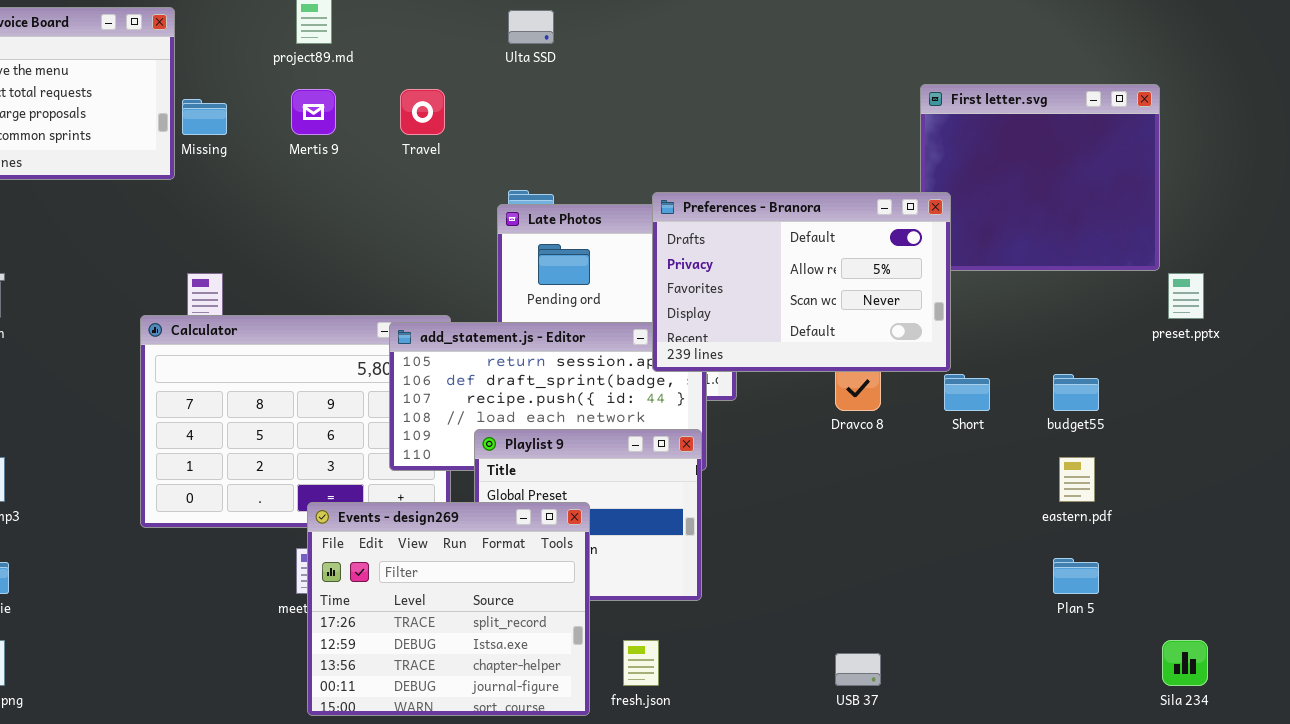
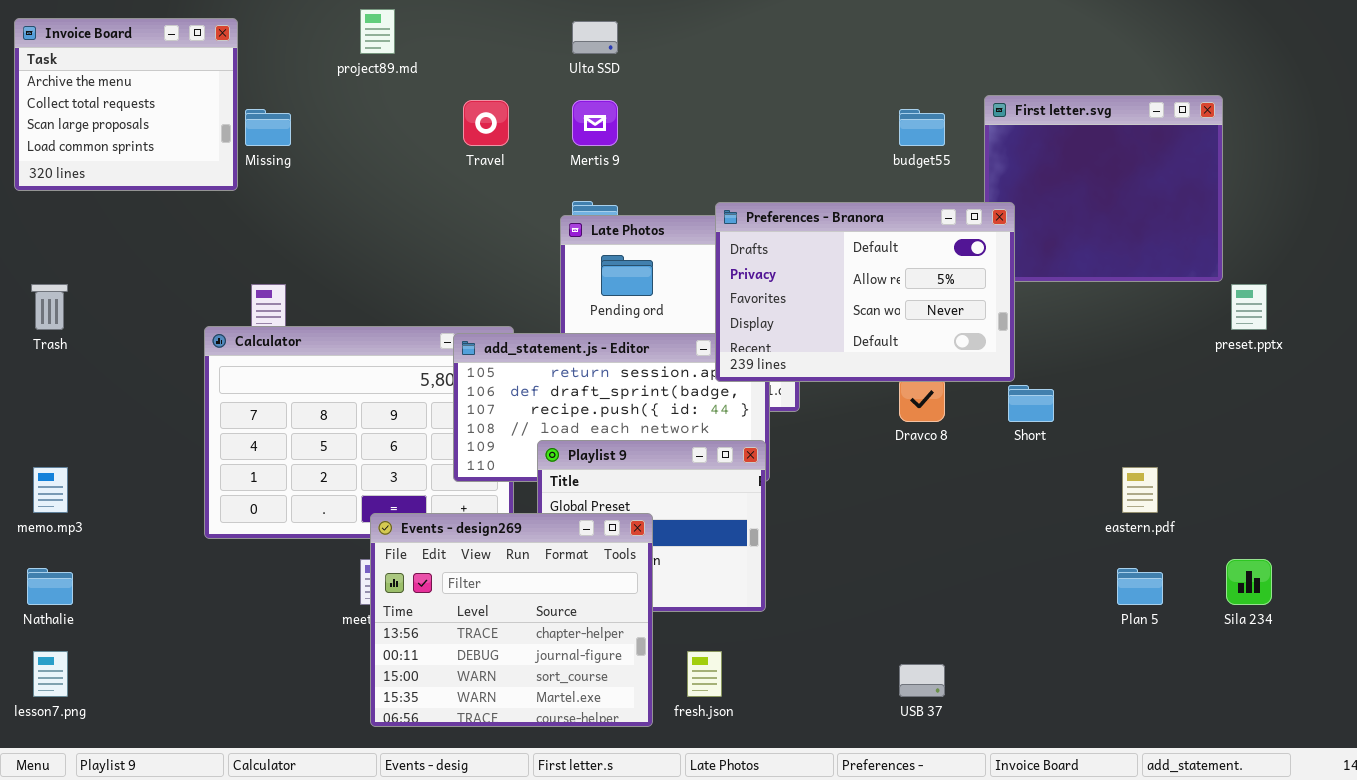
Mertis 9: [291,89,336,135] -> [572,100,618,146], moved
budget55: [1053,374,1099,411] -> [899,109,945,146], moved
Events - design269: [307,502,590,716] -> [370,513,653,727], scrolled down 2 rows
Sila 234: [1162,640,1208,686] -> [1226,559,1272,605], moved

